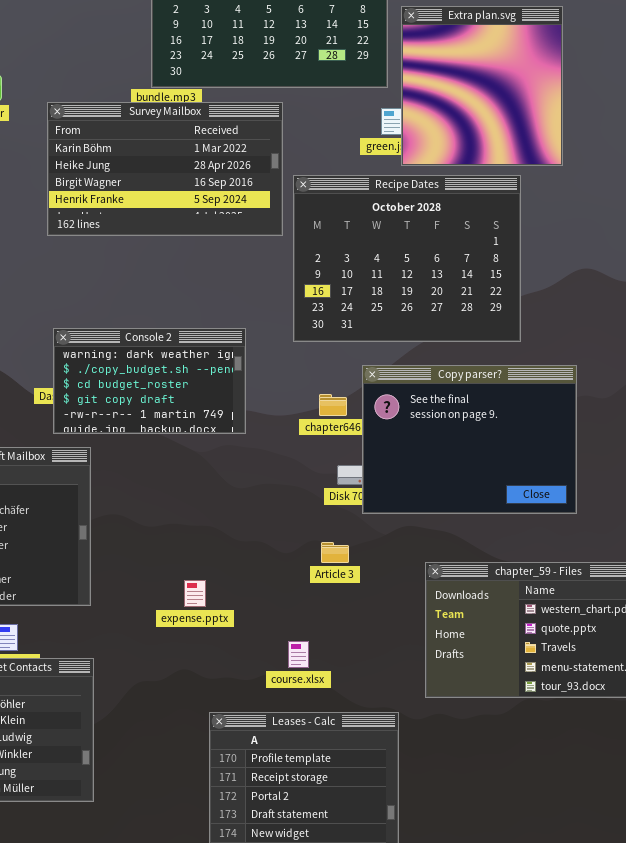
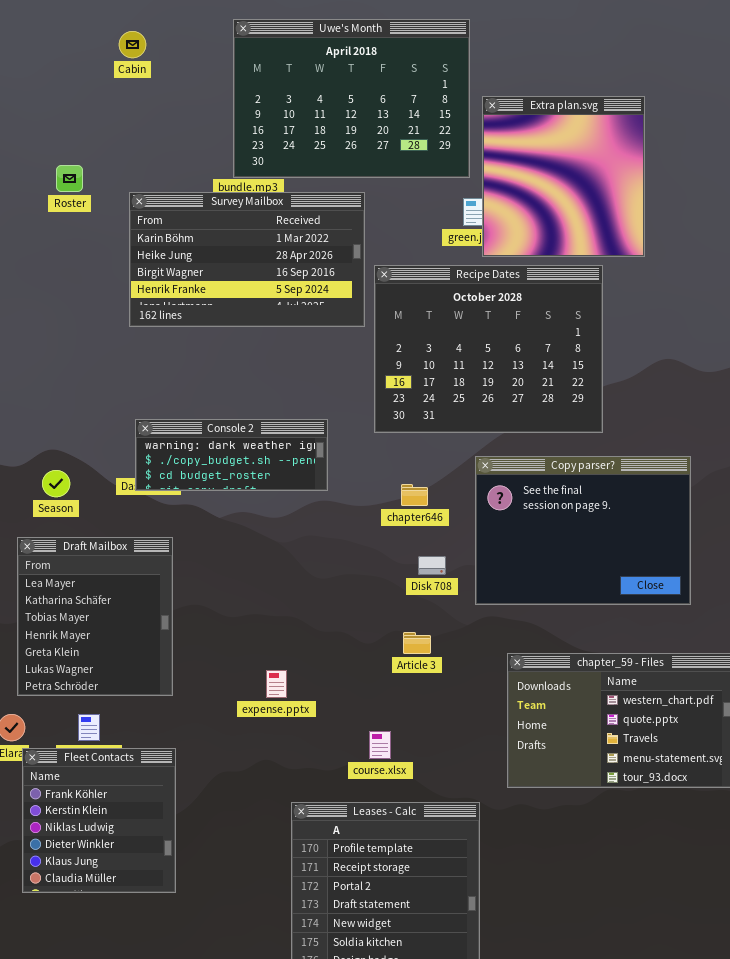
Console 2: [53,328,246,434] -> [135,419,328,491], resized
Copy parser?: [362,365,577,514] -> [475,456,691,605], moved

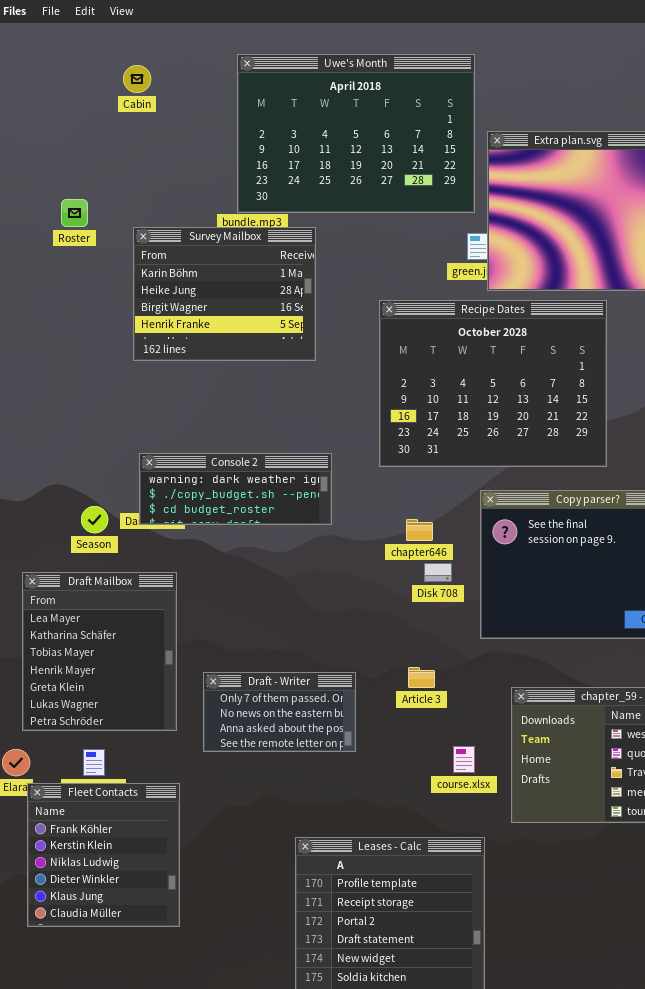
Survey Mailbox: [129,192,365,327] -> [133,227,316,361], resized
Season: [42,470,70,497] -> [81,506,108,533], moved
Disk 708: [418,556,446,575] -> [424,563,452,582], moved
Draft - Writer: none -> [203,672,356,752], opened
course.xlsx: [369,731,391,759] -> [453,746,475,773], moved

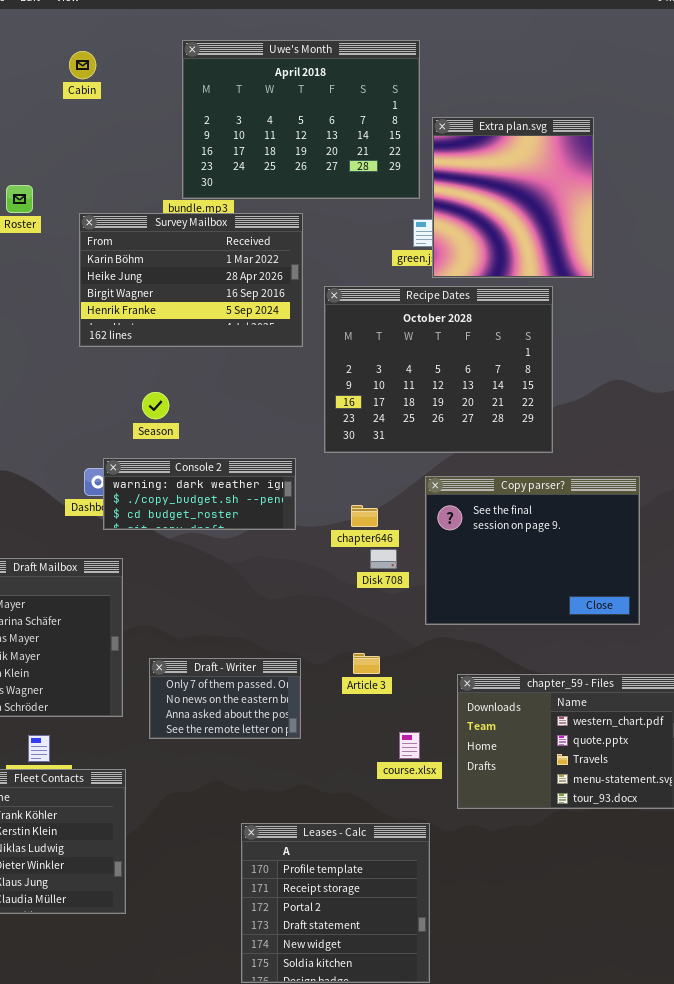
Survey Mailbox: [133,227,316,361] -> [79,213,303,347], resized
Console 2: [139,453,332,525] -> [103,458,296,530], moved
Season: [81,506,108,533] -> [142,392,169,419], moved

